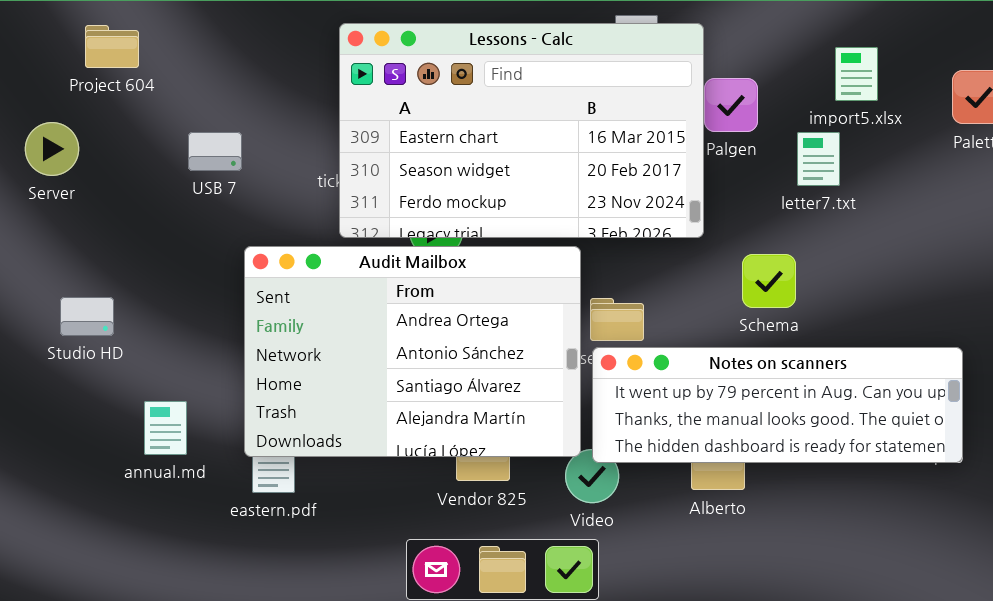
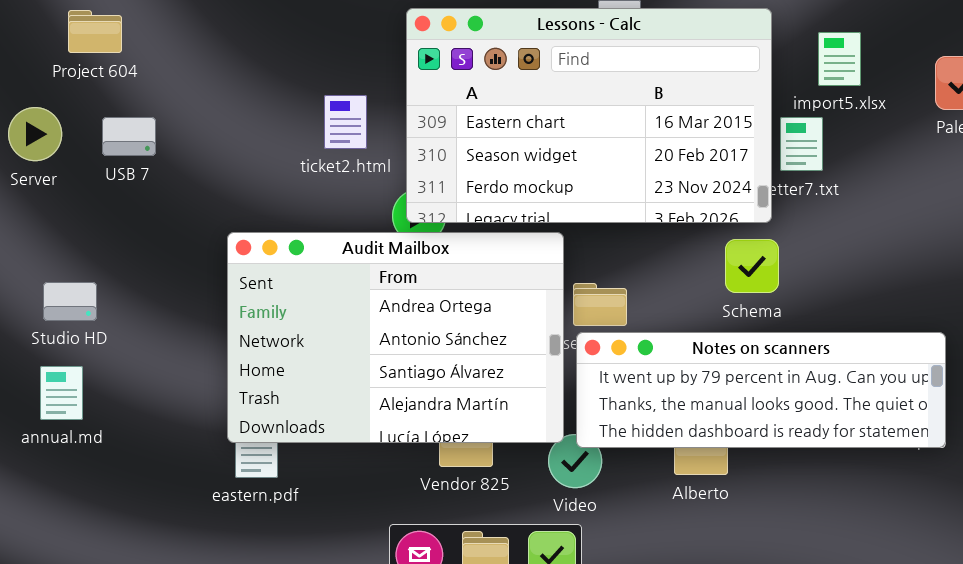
Lessons - Calc: [339,23,704,238] -> [406,8,772,223], moved
USB 7: [188,132,242,171] -> [102,117,156,156], moved
annual.md: [144,401,187,455] -> [40,366,83,420], moved

